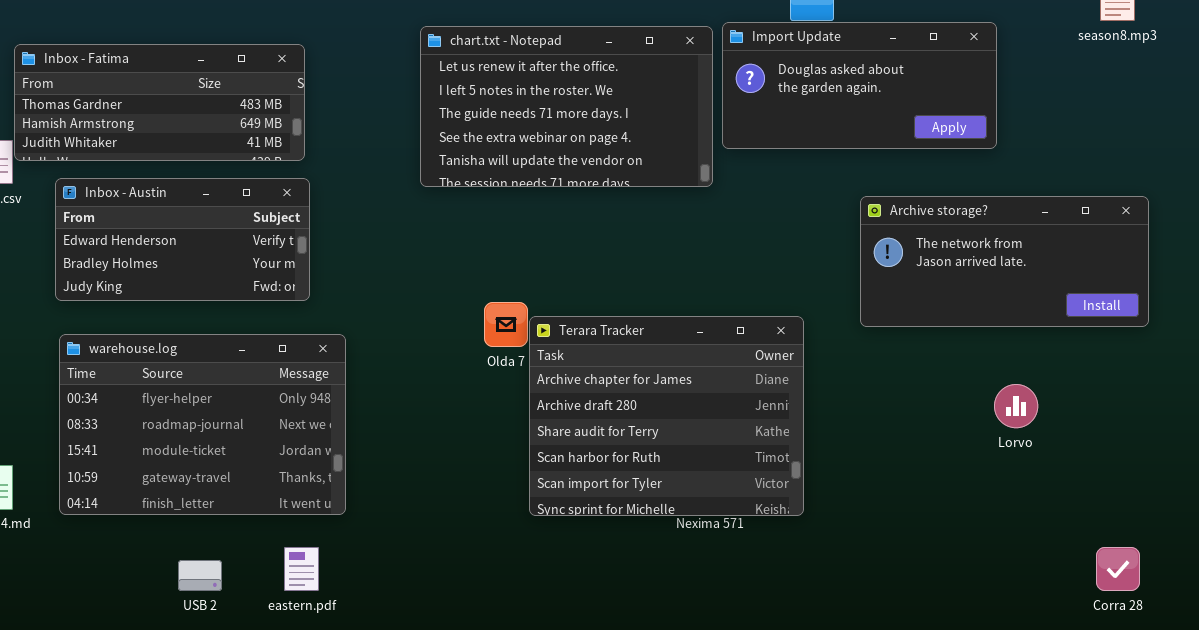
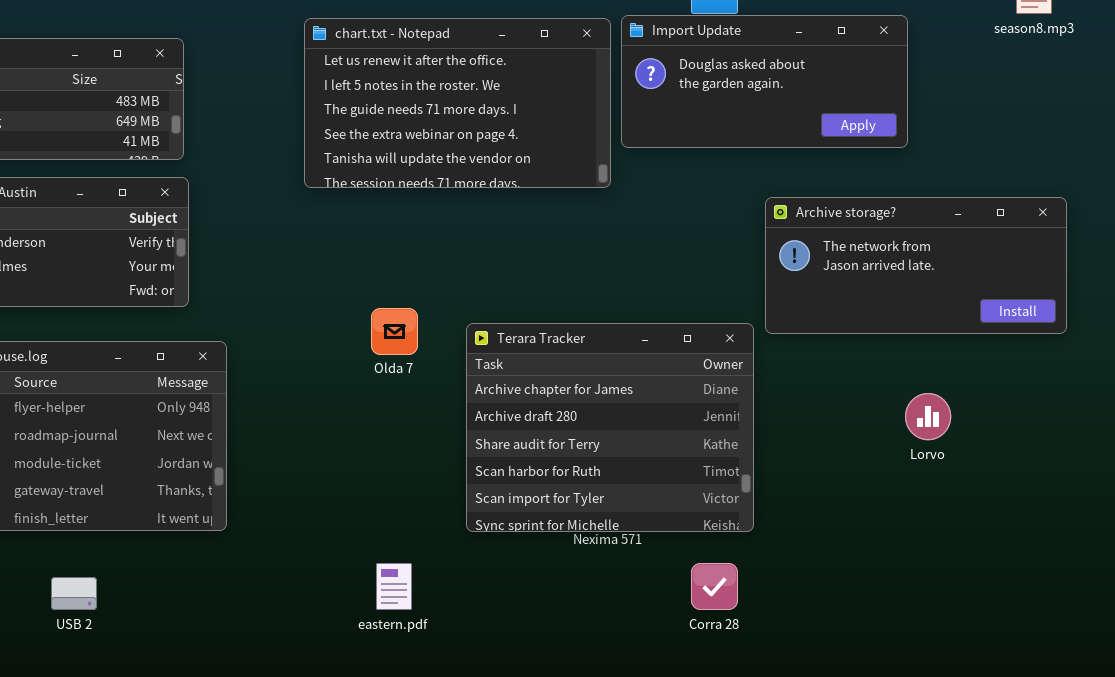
Terara Tracker: [529,316,804,516] -> [466,323,754,532], moved
eastern.pdf: [284,547,319,591] -> [376,563,412,610], moved
Corra 28: [1096,547,1140,591] -> [691,563,738,610], moved

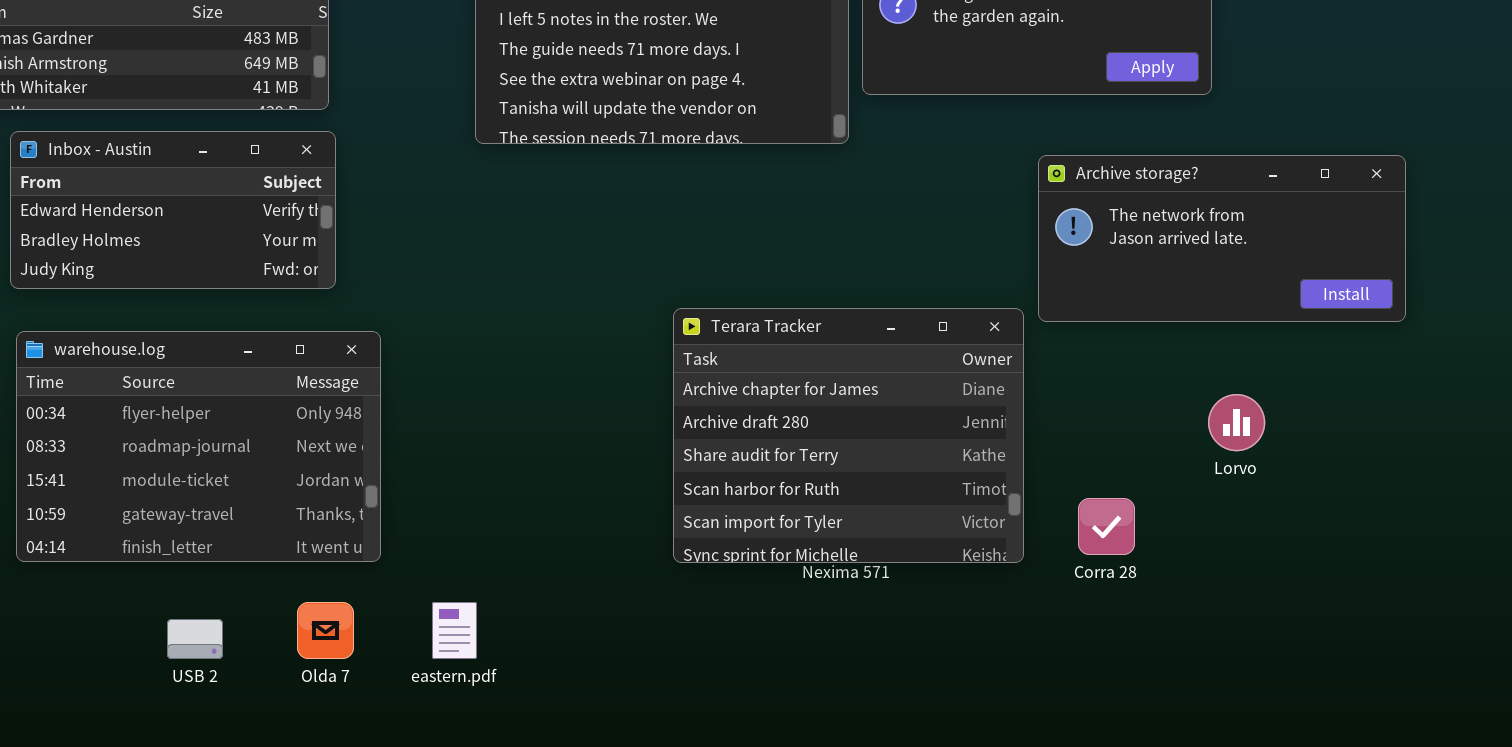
Olda 7: [371,308,418,355] -> [297,602,354,659], moved
eastern.pdf: [376,563,412,610] -> [432,602,477,659], moved
Corra 28: [691,563,738,610] -> [1078,498,1135,555], moved

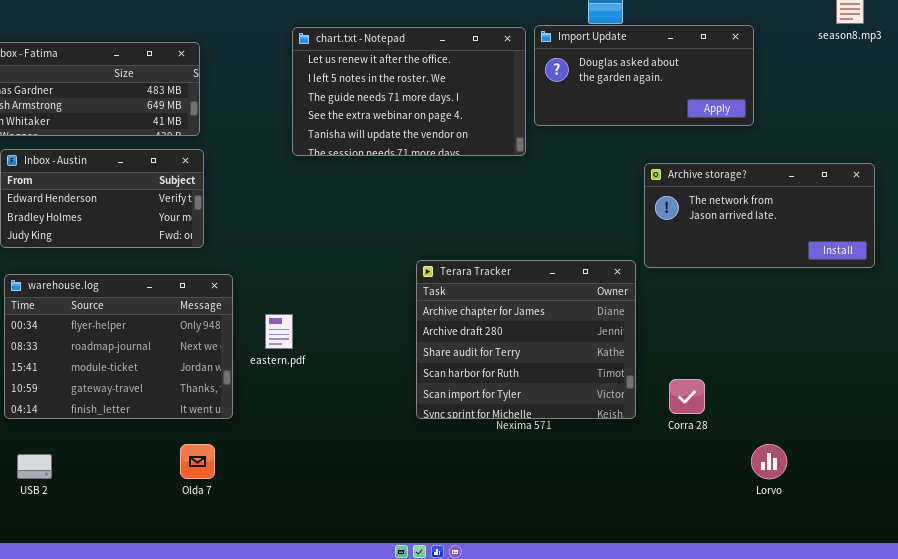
Lorvo: [1208,394,1265,451] -> [751,444,787,479], moved
eastern.pdf: [432,602,477,659] -> [265,314,293,349], moved
USB 2: [167,619,223,659] -> [17,454,52,479], moved

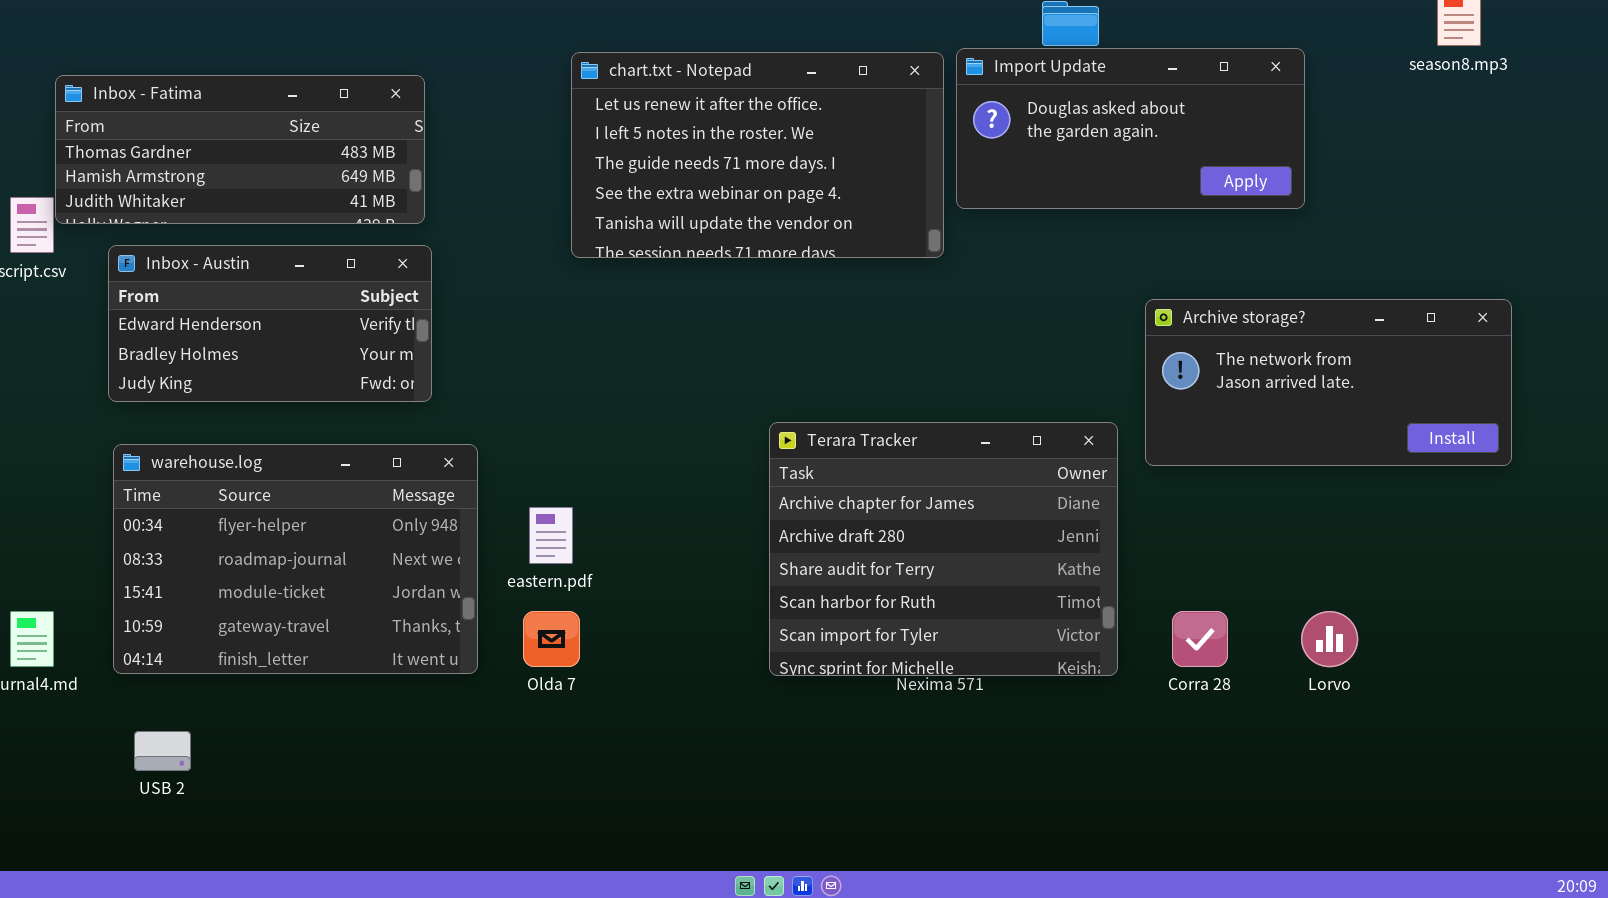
Archive storage?: [644,163,875,268] -> [1145,299,1512,466], moved
Olda 7: [180,444,215,479] -> [523,611,580,667], moved
Lorvo: [751,444,787,479] -> [1301,611,1358,667], moved

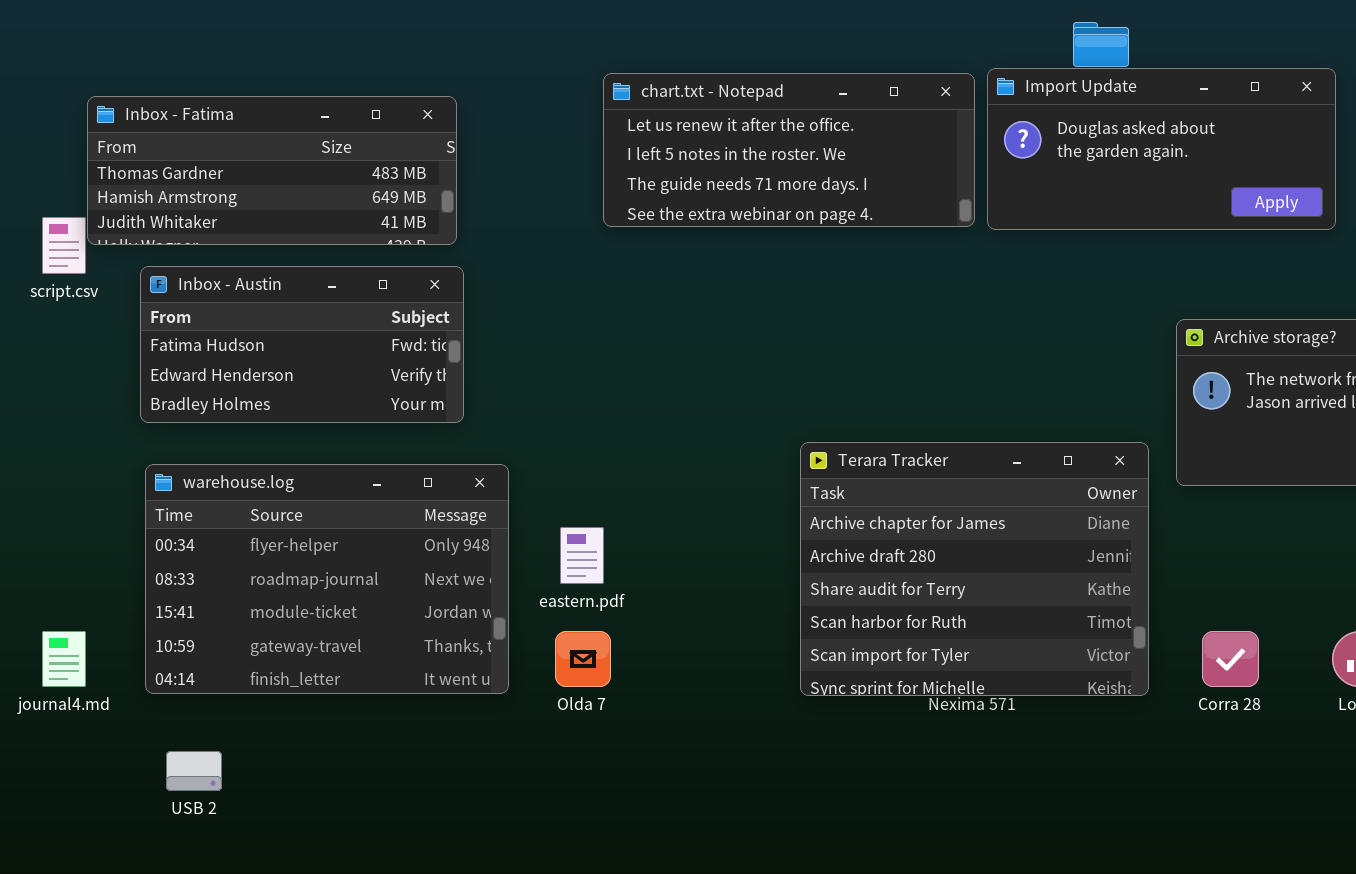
chart.txt - Notepad: [571,52,944,258] -> [603,73,975,227], resized
Inbox - Austin: [108,245,432,402] -> [140,266,464,423], scrolled up 1 row

